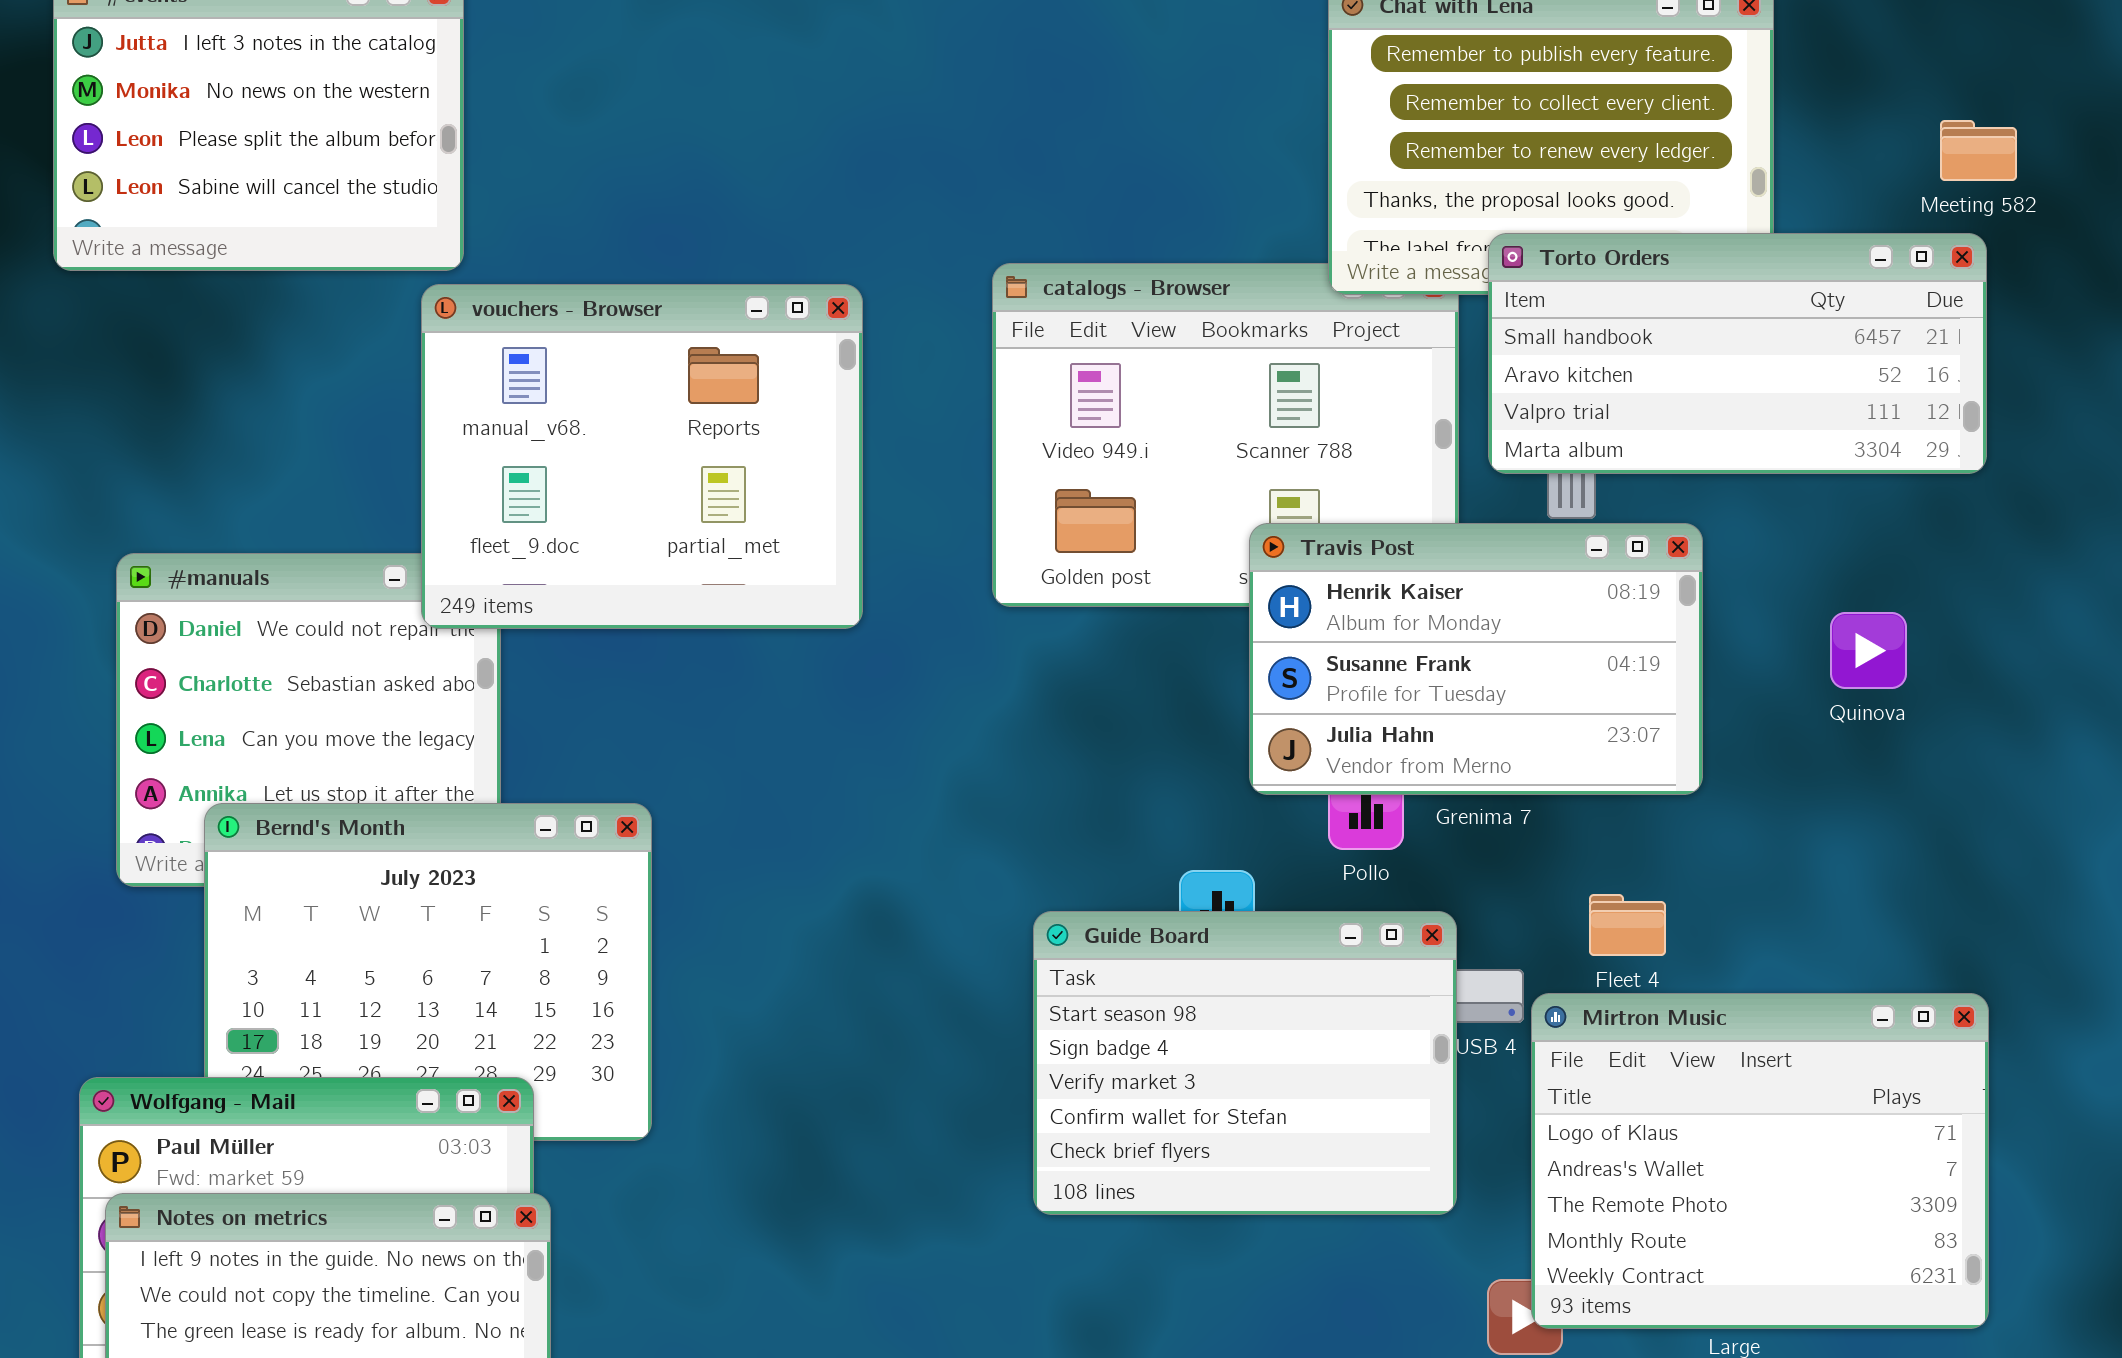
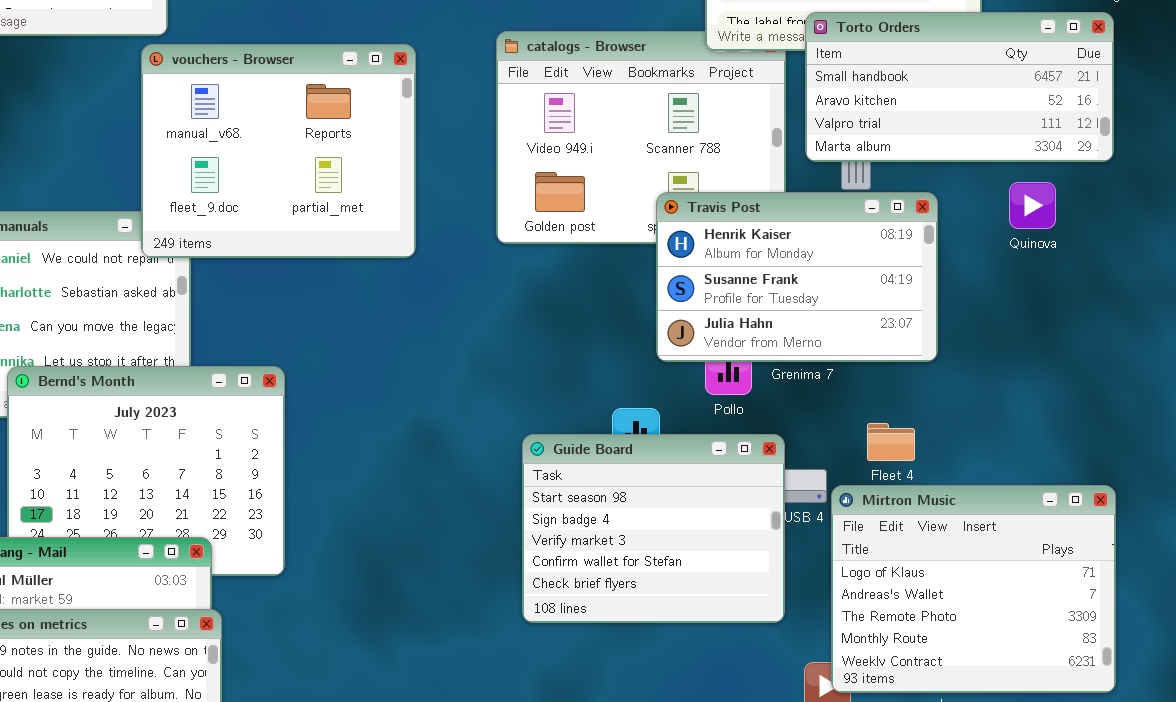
Quinova: [1830,612,1907,689] -> [1009,182,1056,229], moved

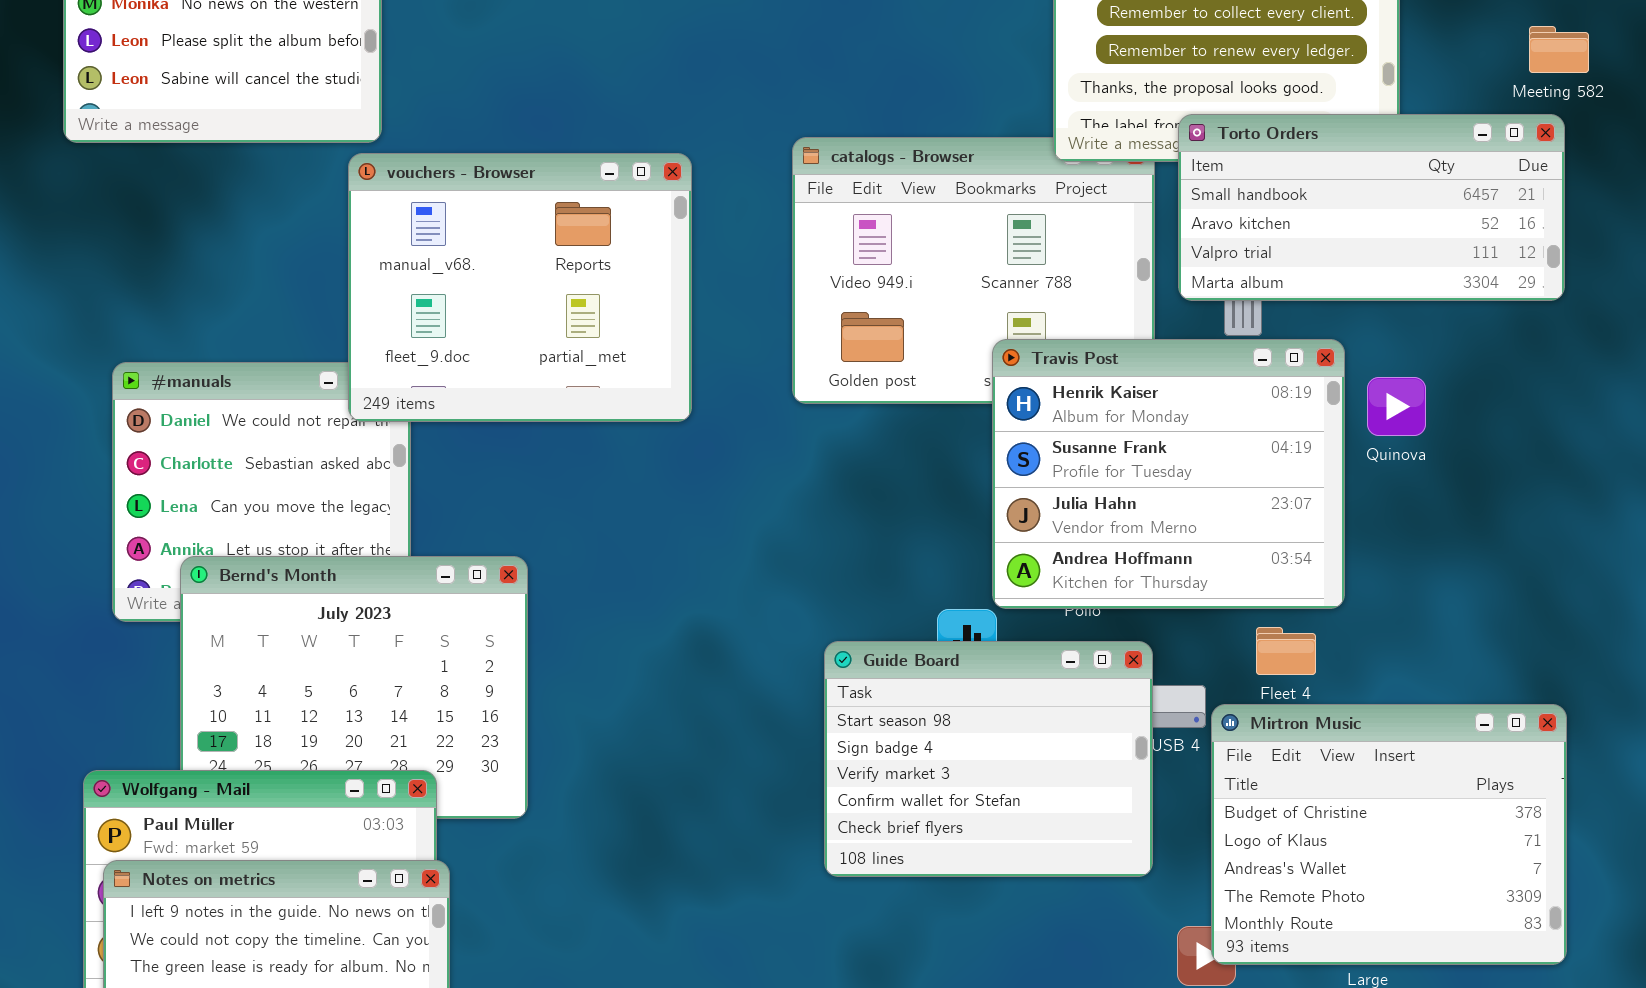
Quinova: [1009,182,1056,229] -> [1367,377,1426,436], moved
Travis Post: [656,192,938,362] -> [992,339,1345,609], resized
Mirtron Music: [831,485,1116,693] -> [1211,704,1567,965], scrolled up 1 row

